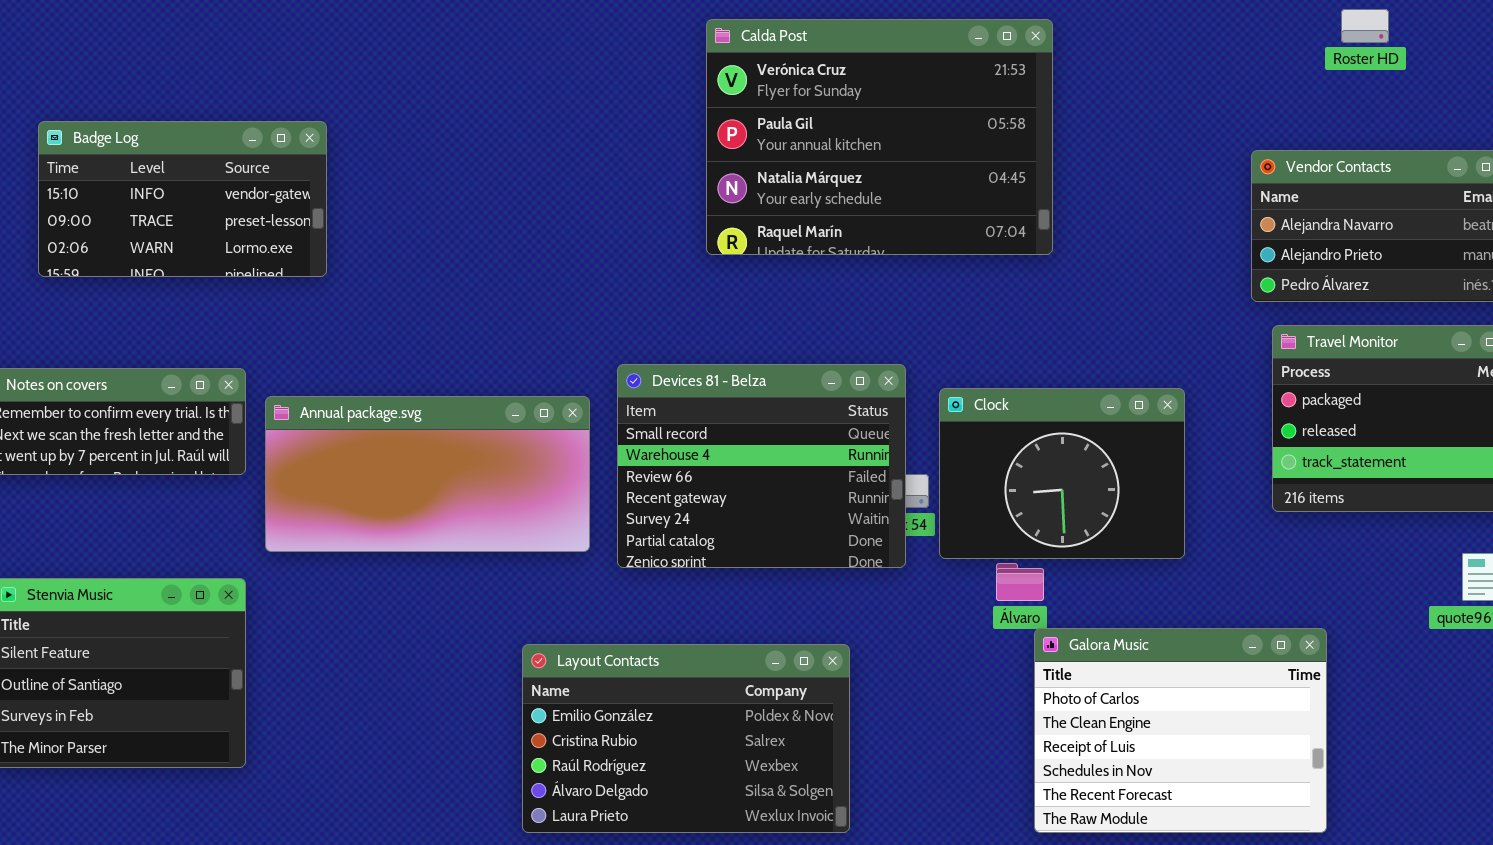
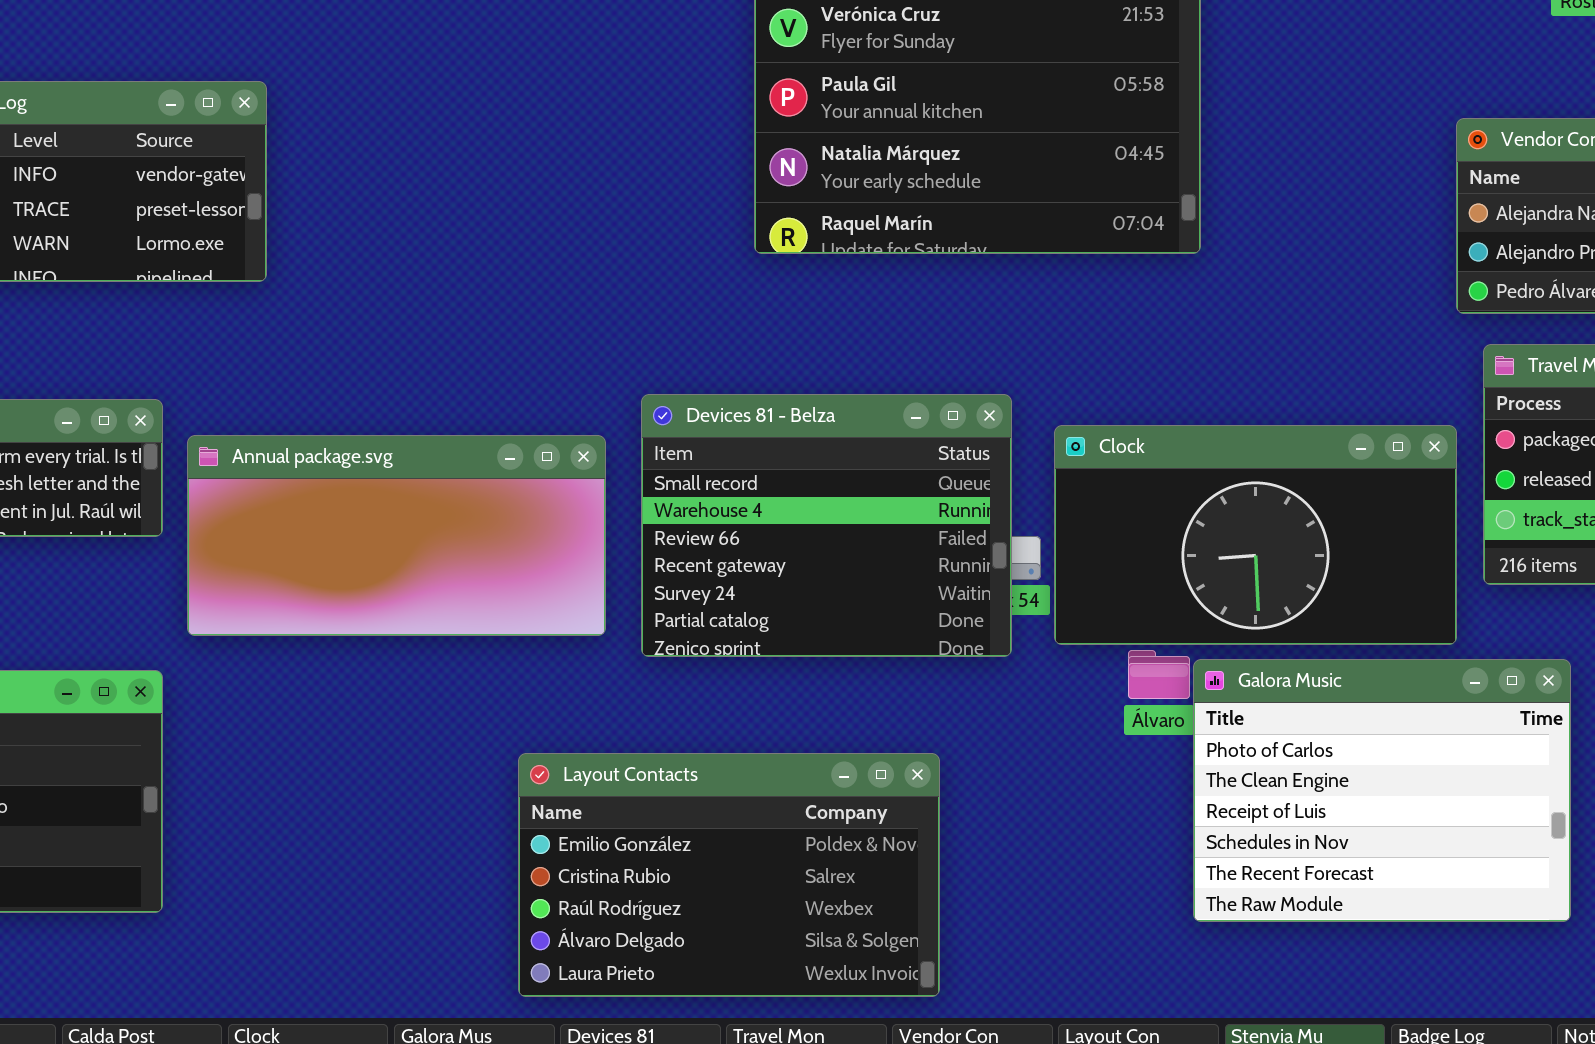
Clock: [939,388,1185,559] -> [1054,425,1457,645], resized
Galora Music: [1034,628,1327,833] -> [1193,659,1571,922], moved

